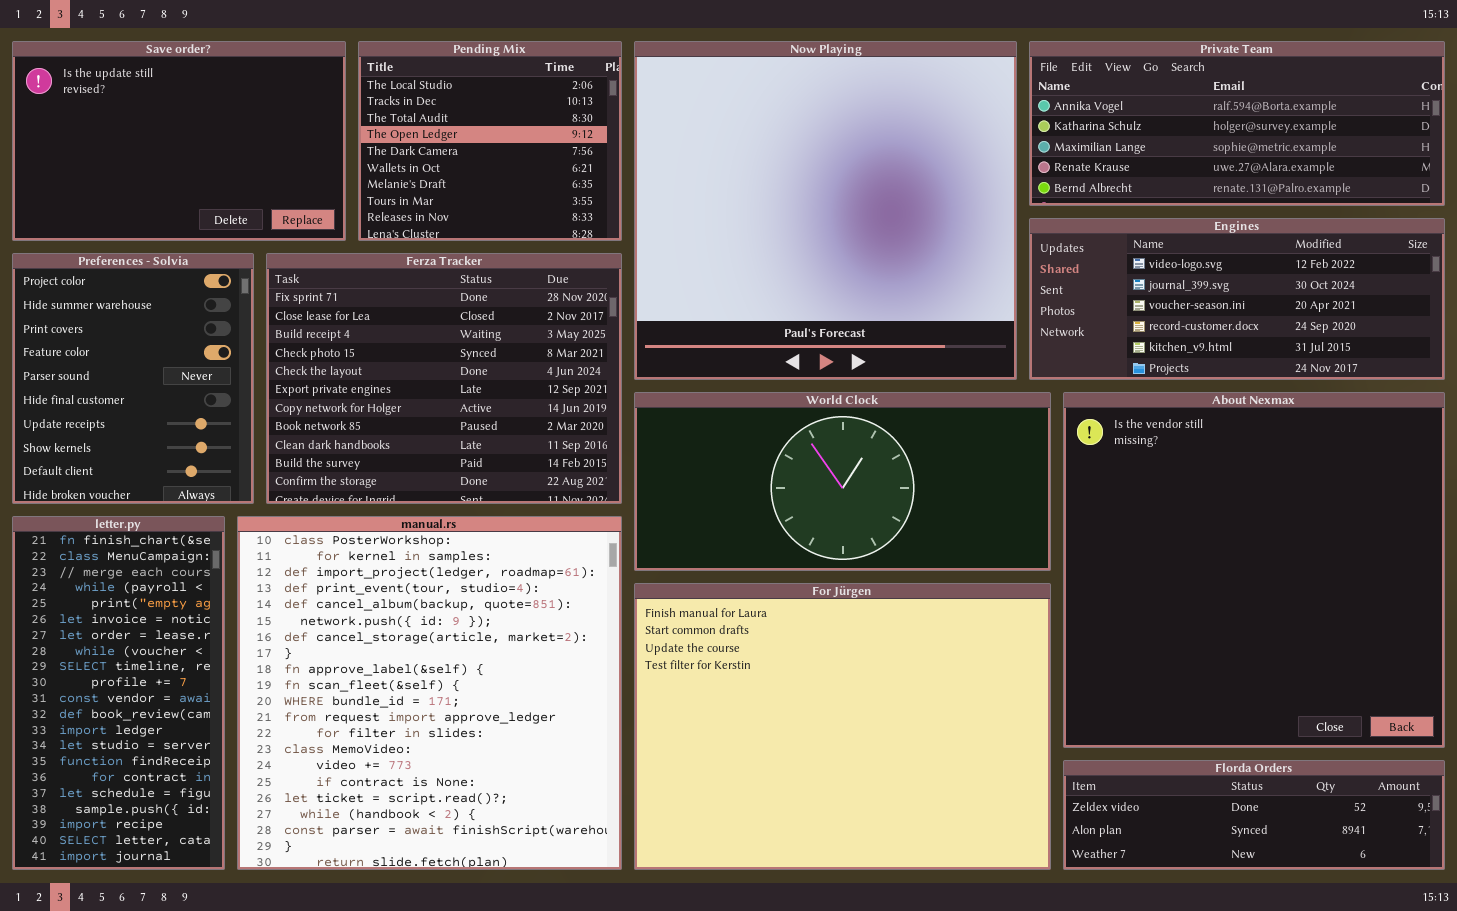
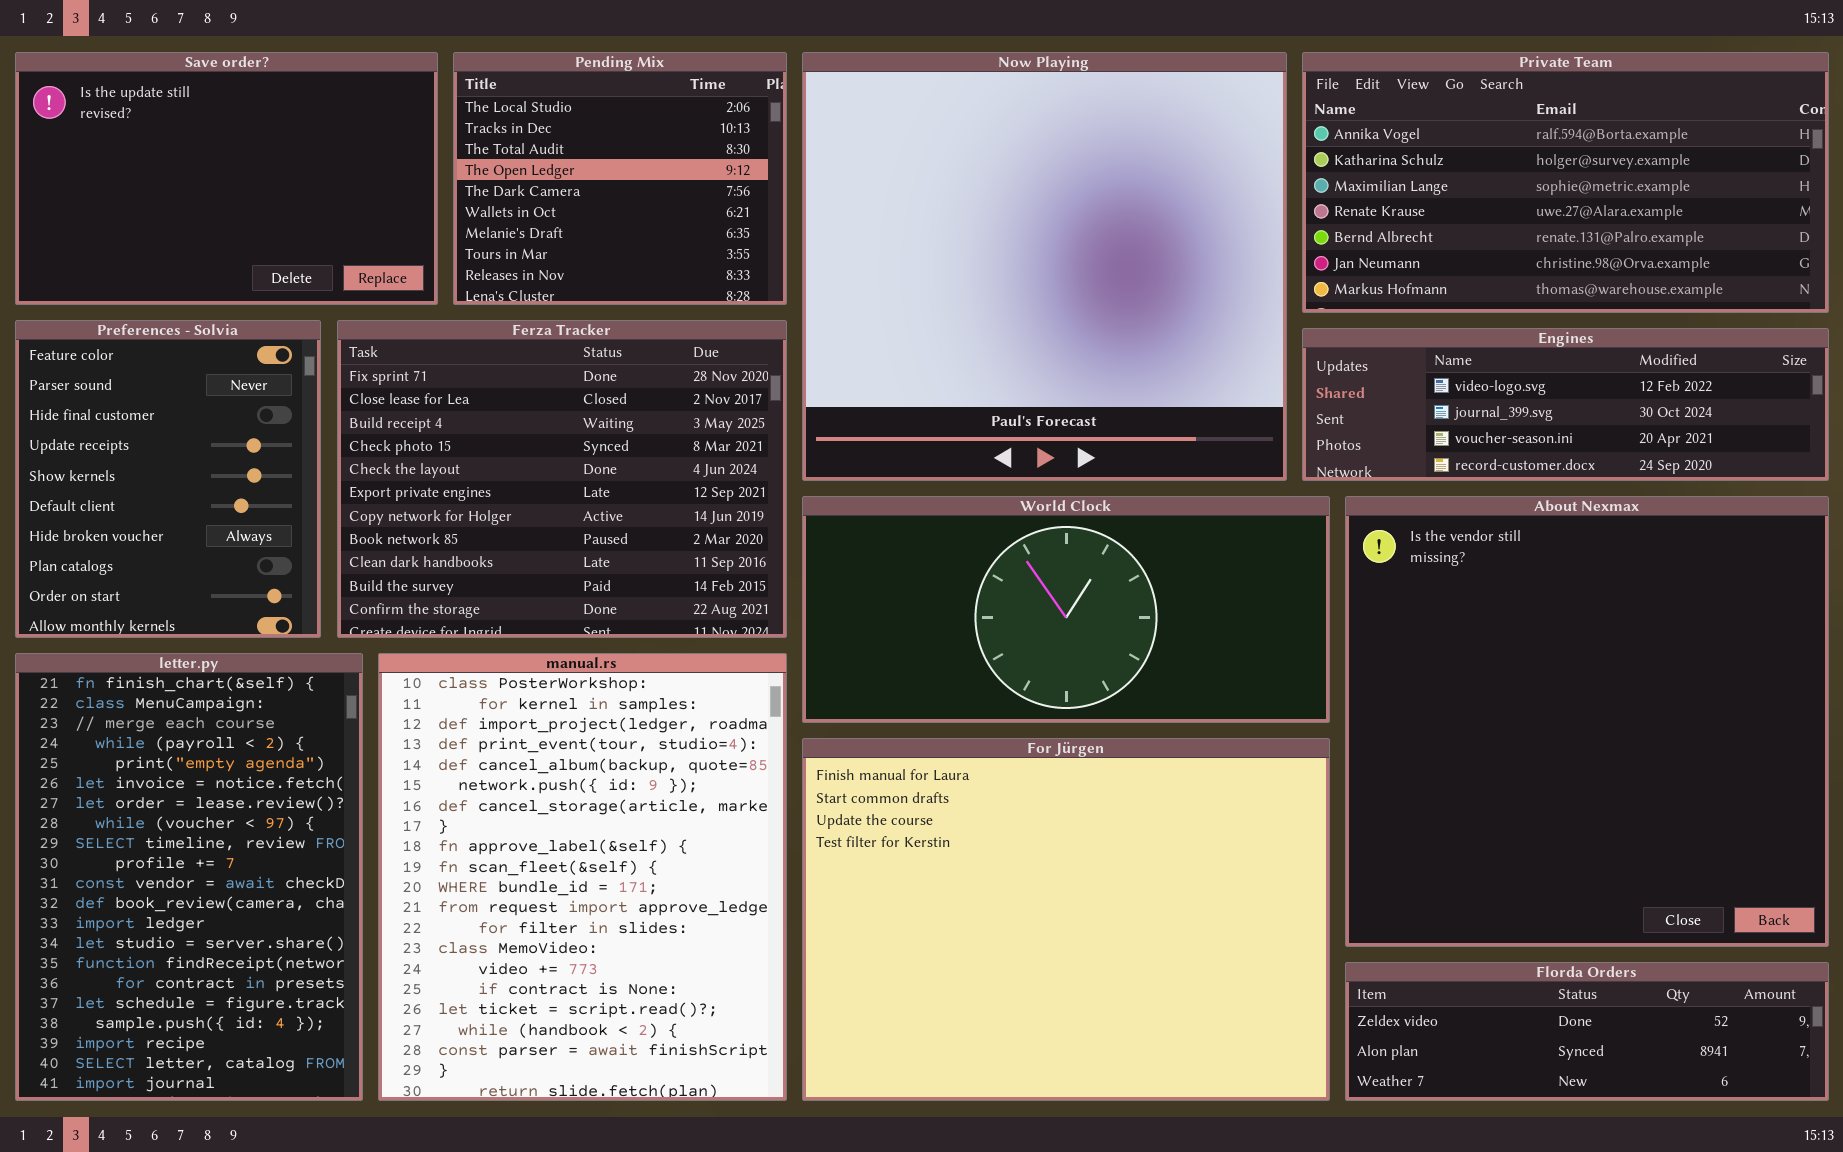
Private Team: [1029,41,1445,206] -> [1302,52,1829,313], resized
Engines: [1029,218,1445,380] -> [1302,328,1829,481], resized
Preferences - Solvia: [12,253,254,504] -> [15,320,321,638], scrolled down 3 rows
letter.py: [12,516,225,870] -> [15,653,363,1101], resized
manual.rs: [237,516,622,870] -> [378,653,787,1101], resized

